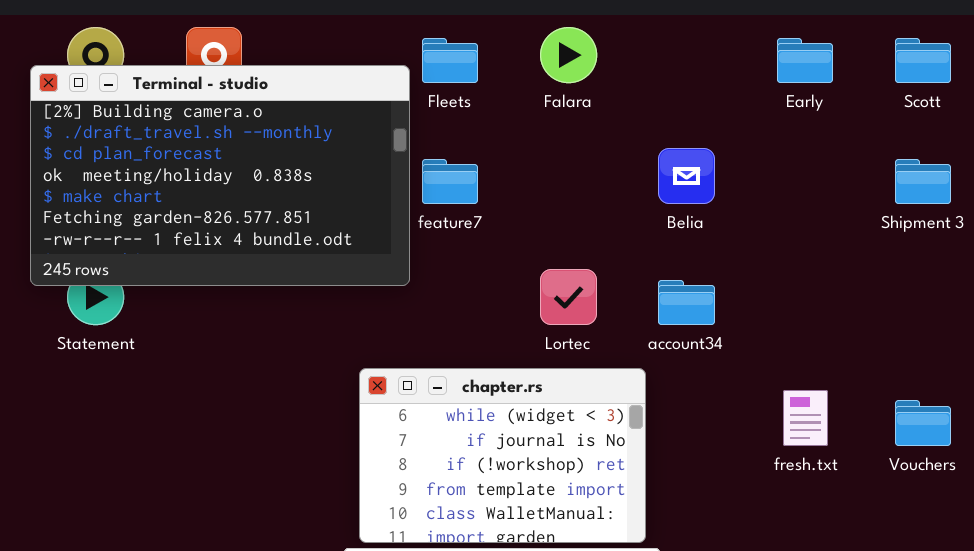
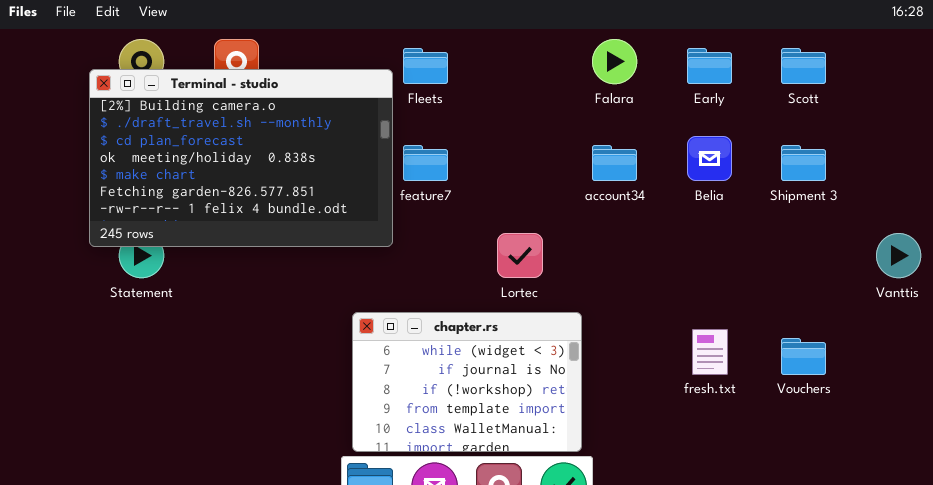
Falara: [540,27,597,83] -> [592,39,637,84], moved
Belia: [658,148,715,204] -> [687,136,732,181], moved
account34: [658,280,715,325] -> [592,145,637,181], moved

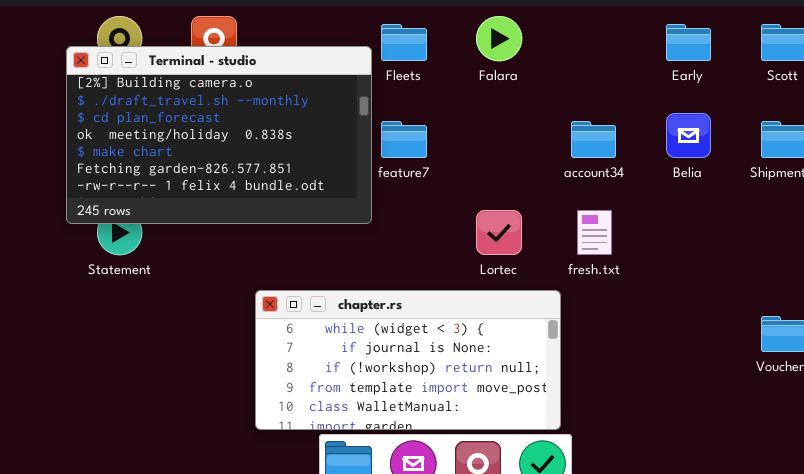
Falara: [592,39,637,84] -> [476,16,522,61], moved
chapter.rs: [352,312,582,452] -> [255,290,561,430], resized
fresh.txt: [692,329,728,375] -> [577,210,612,255], moved

